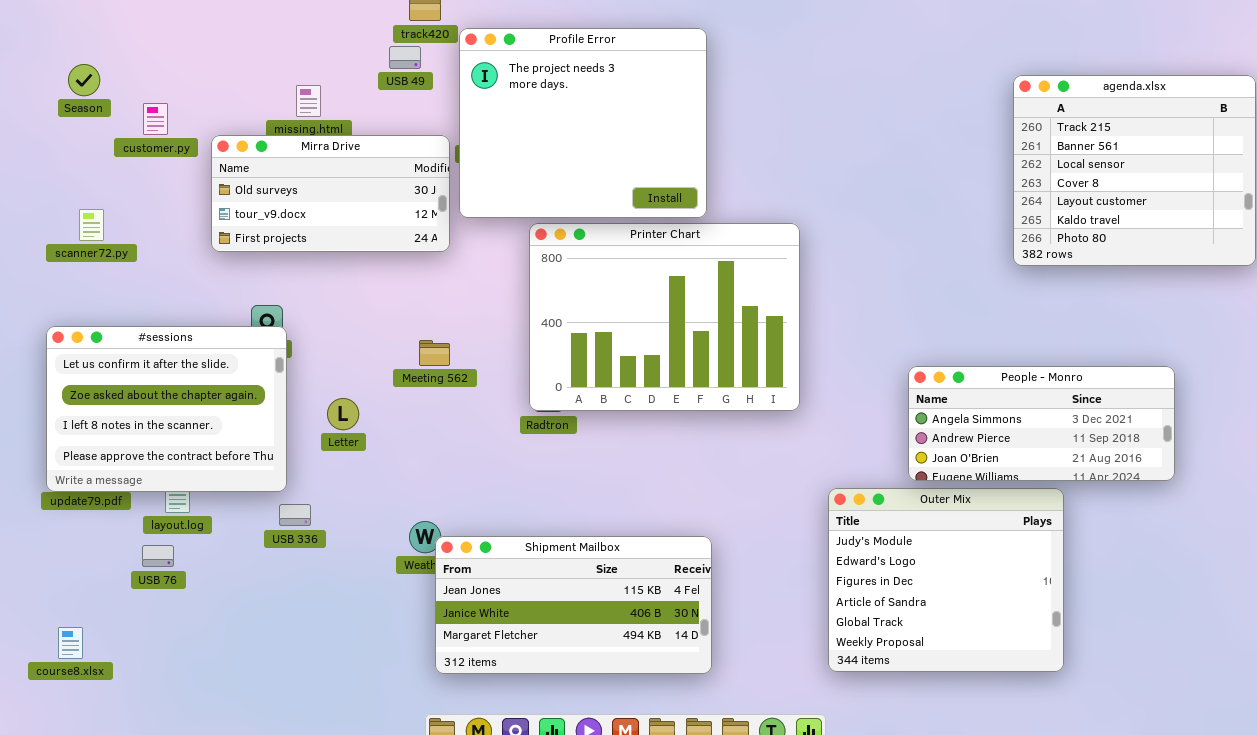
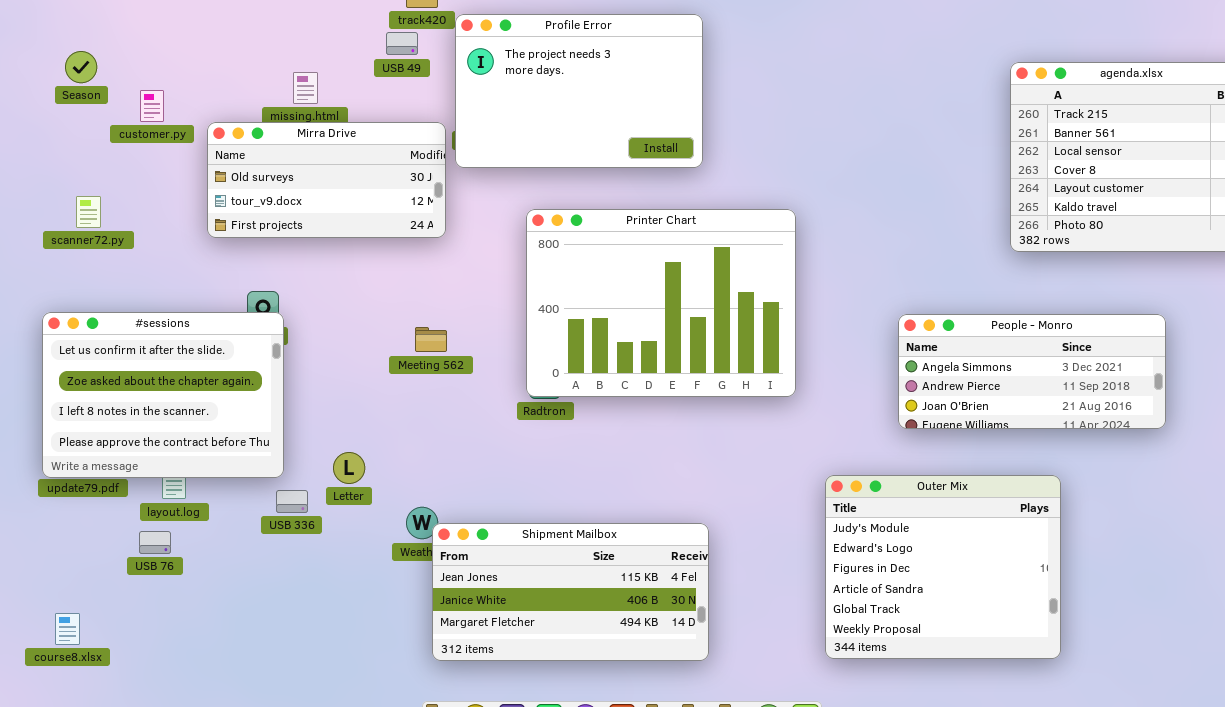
Profile Error: [459,28,707,218] -> [455,14,703,168], resized
People - Monro: [908,366,1175,481] -> [898,314,1166,429], moved
Letter: [327,398,359,430] -> [333,452,365,484], moved

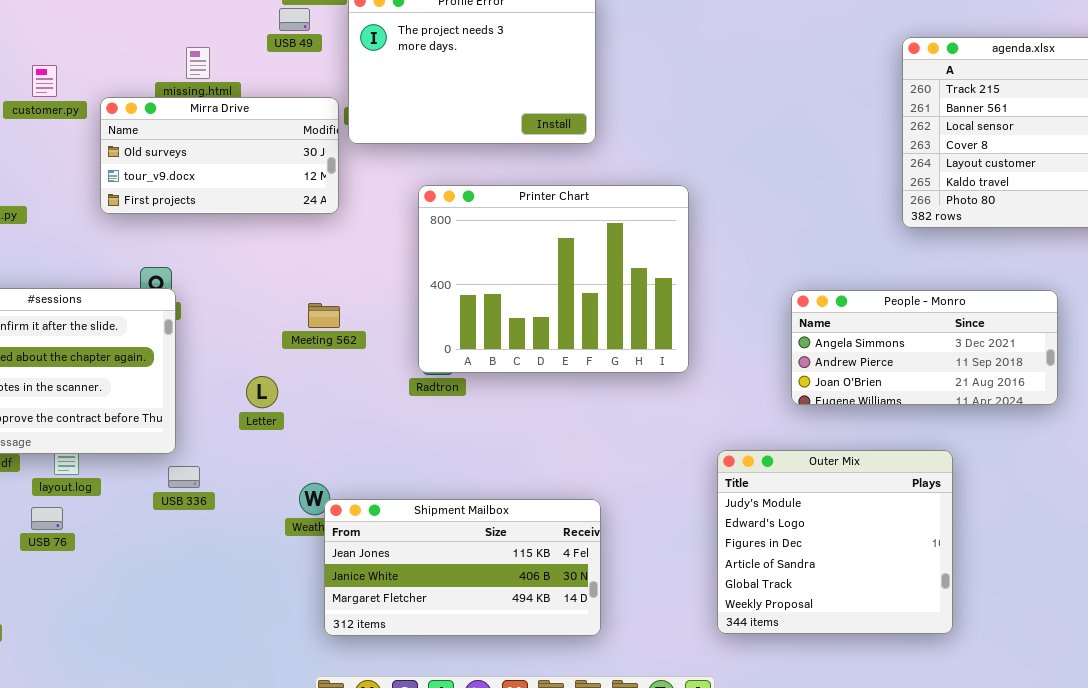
Letter: [333,452,365,484] -> [246,376,278,408], moved

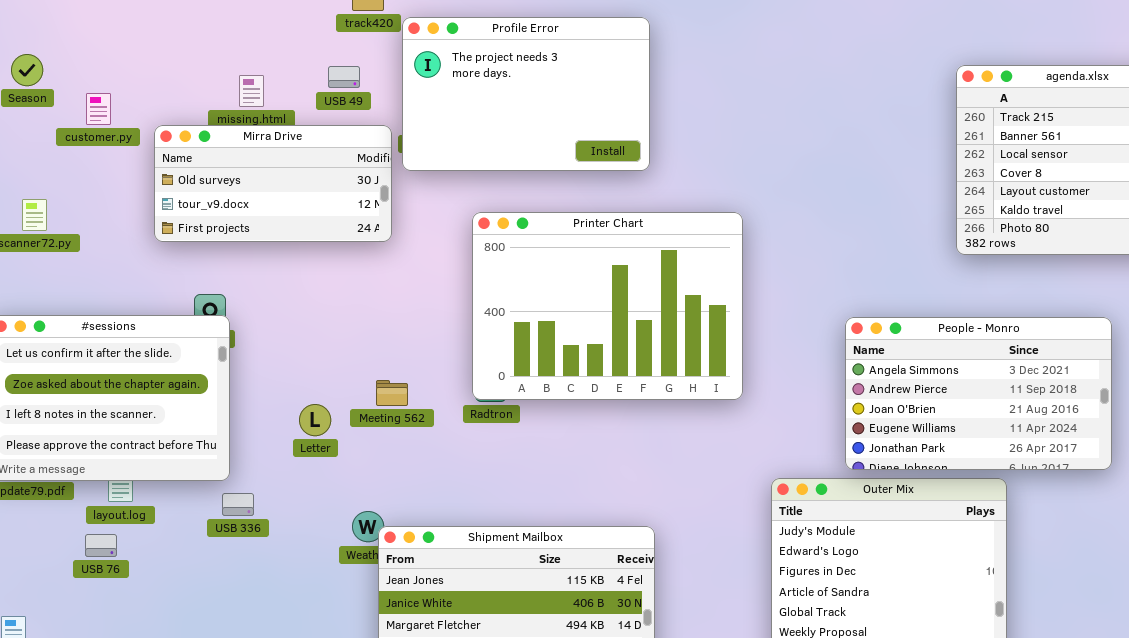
USB 49: [279,8,310,31] -> [328,66,360,88], moved
People - Monro: [791,290,1058,405] -> [845,317,1112,470], resized
Meeting 562: [308,303,340,328] -> [376,380,408,406], moved

